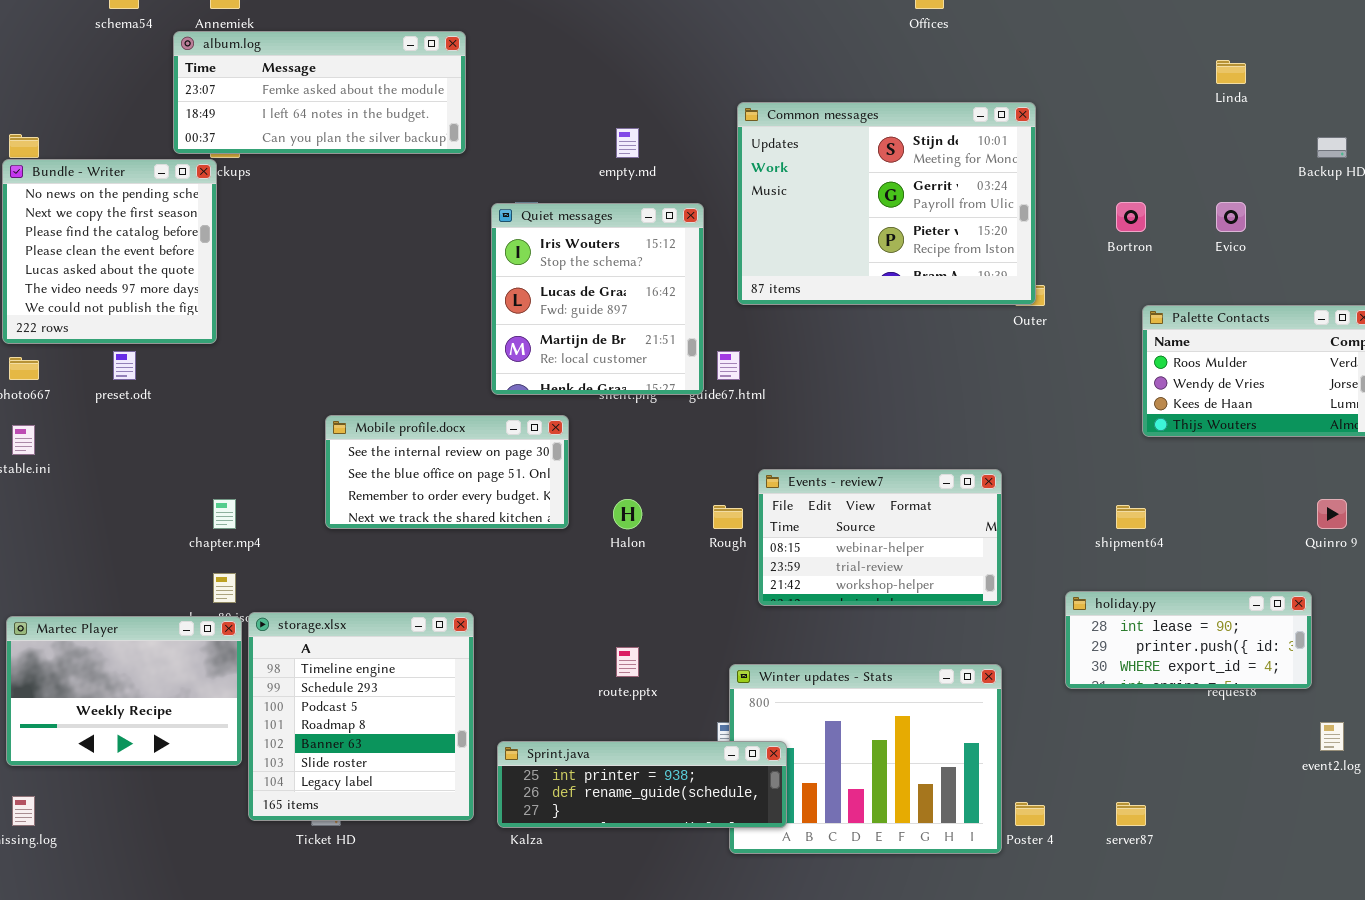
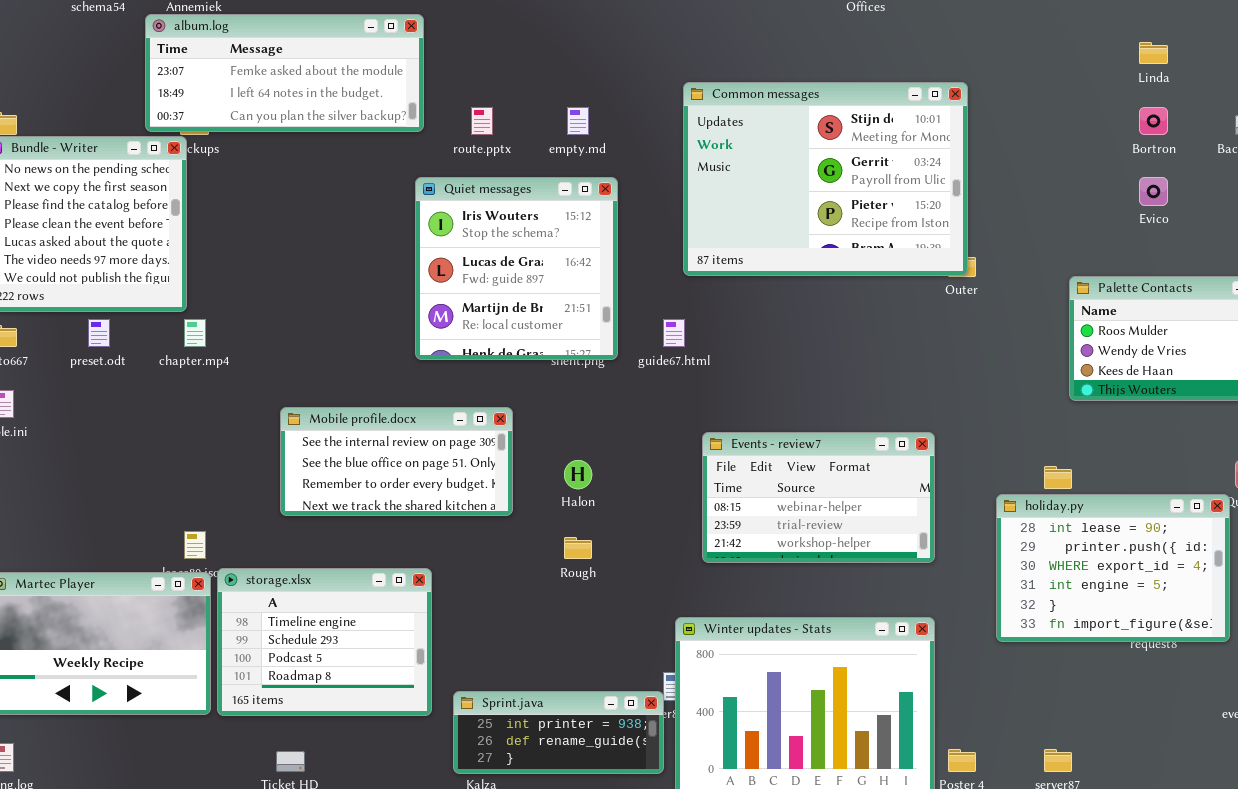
Bortron: [1116,202,1146,232] -> [1139,107,1168,135], moved
Quiet messages: [491,203,704,395] -> [415,177,618,360], moved
Mobile profile.docx: [325,415,569,529] -> [280,407,513,516], moved
chapter.mp4: [213,499,236,529] -> [184,319,206,347], moved
Rough: [713,505,743,529] -> [564,537,592,559], moved
holiday.py: [1065,591,1312,689] -> [996,494,1230,642], resized
storage.xlsx: [248,612,474,821] -> [217,568,432,716], resized
route.pptx: [616,647,639,677] -> [471,107,493,135], moved
Sprint.java: [497,741,787,828] -> [453,691,664,774], resized

